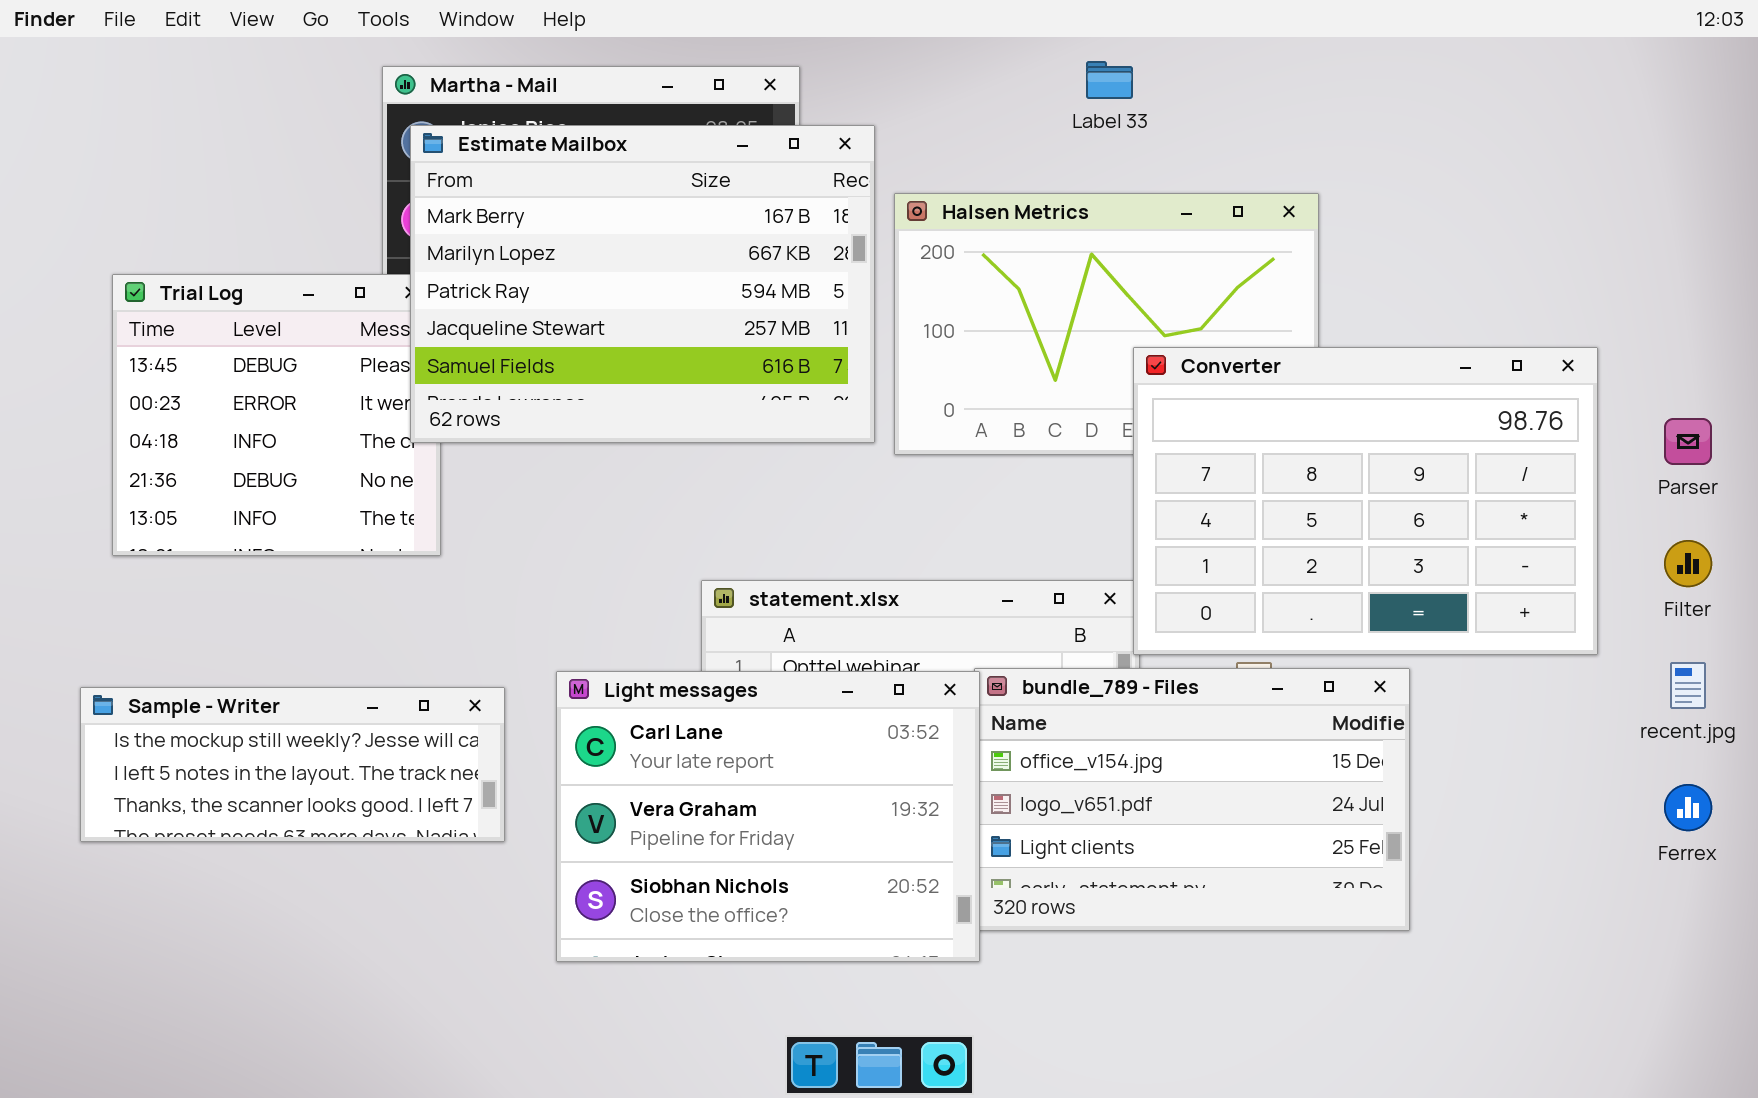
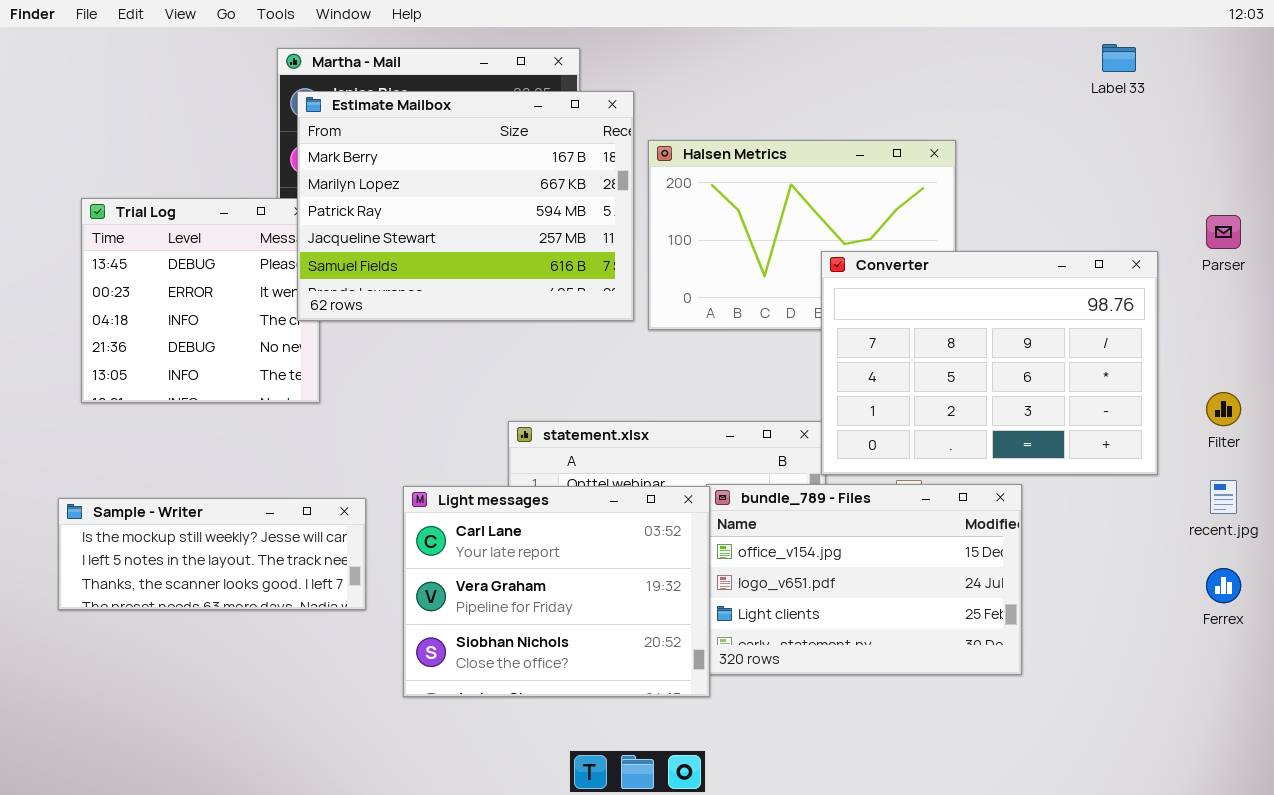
Label 33: [1086,61,1133,99] -> [1102,44,1136,72], moved
Parser: [1664,418,1712,465] -> [1206,215,1241,249], moved

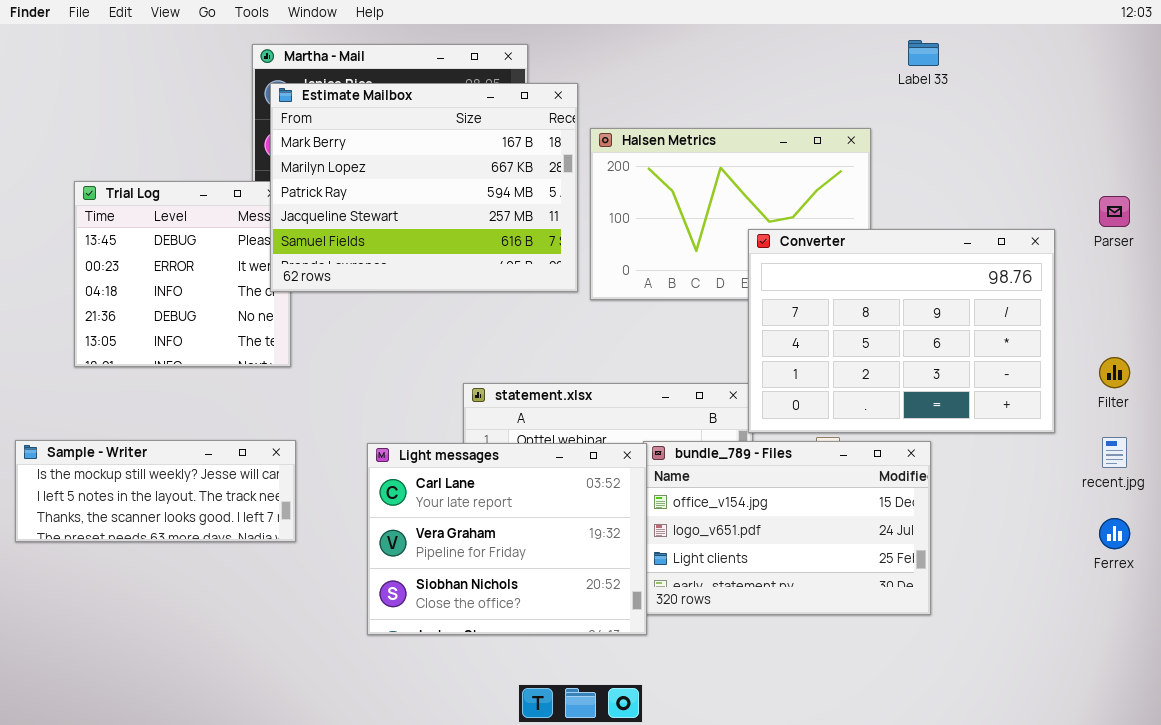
Label 33: [1102,44,1136,72] -> [908,40,939,66], moved
Sample - Writer: [58,498,366,610] -> [15,440,296,542], moved

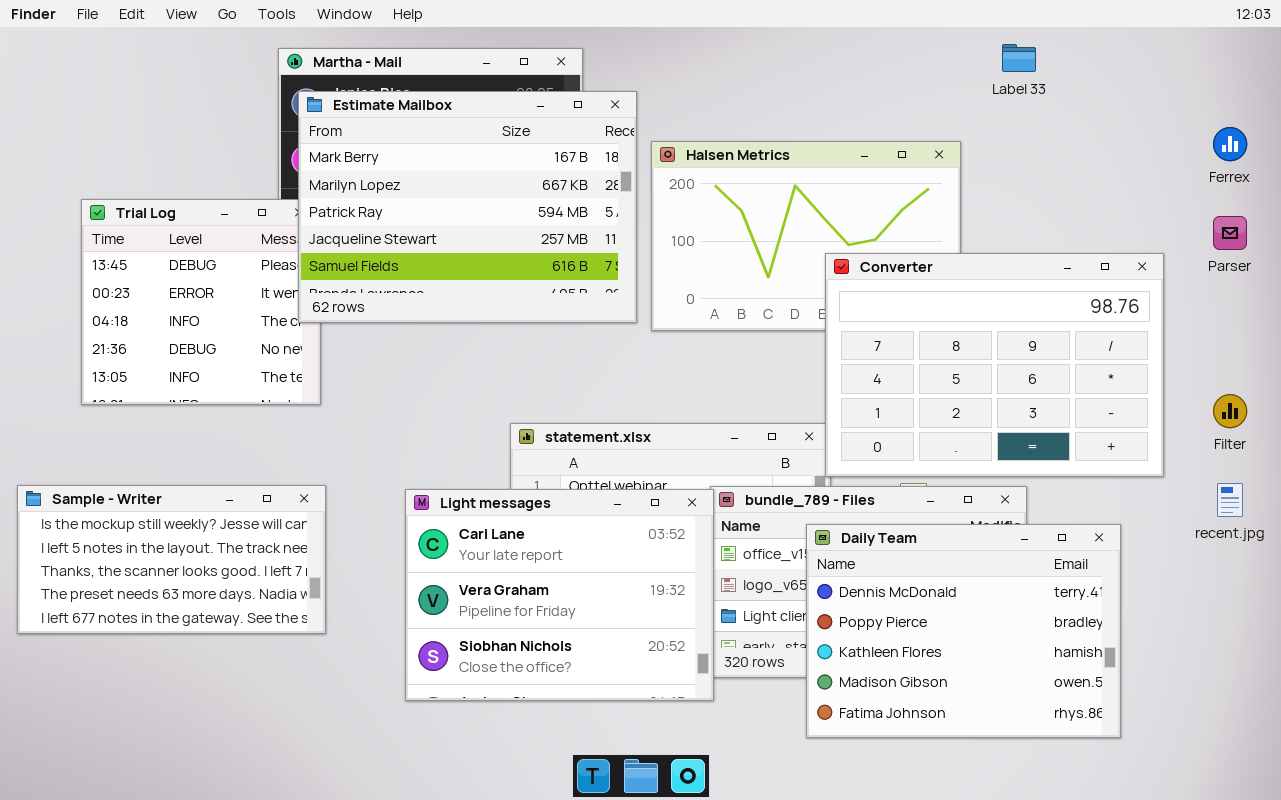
Sample - Writer: [15,440,296,542] -> [17,485,326,634], resized
Daily Team: none -> [806,524,1121,738], opened
Ferrex: [1099,518,1130,549] -> [1213,127,1247,161], moved

